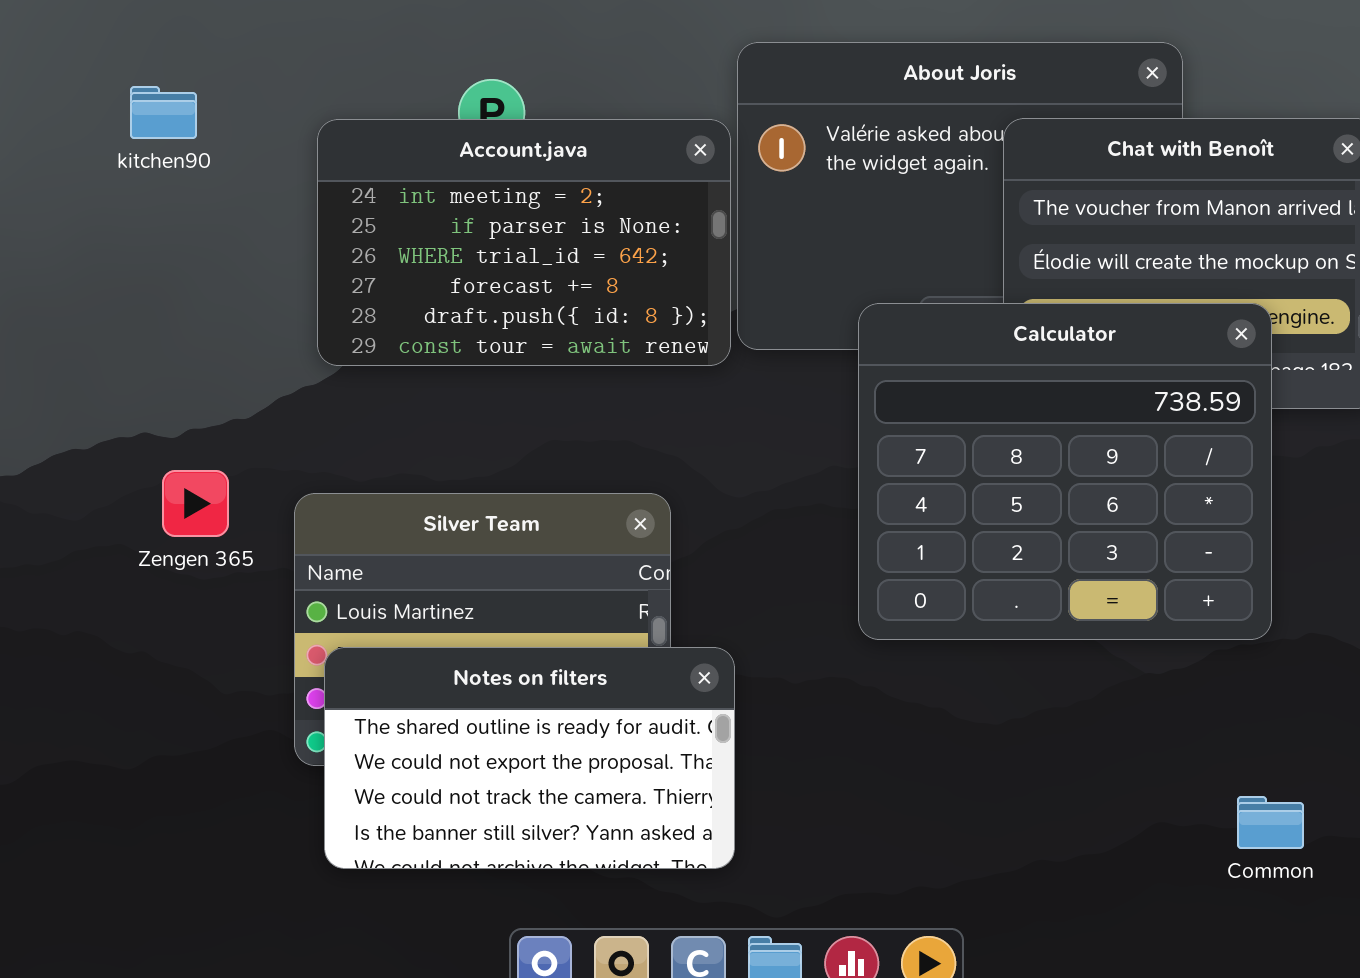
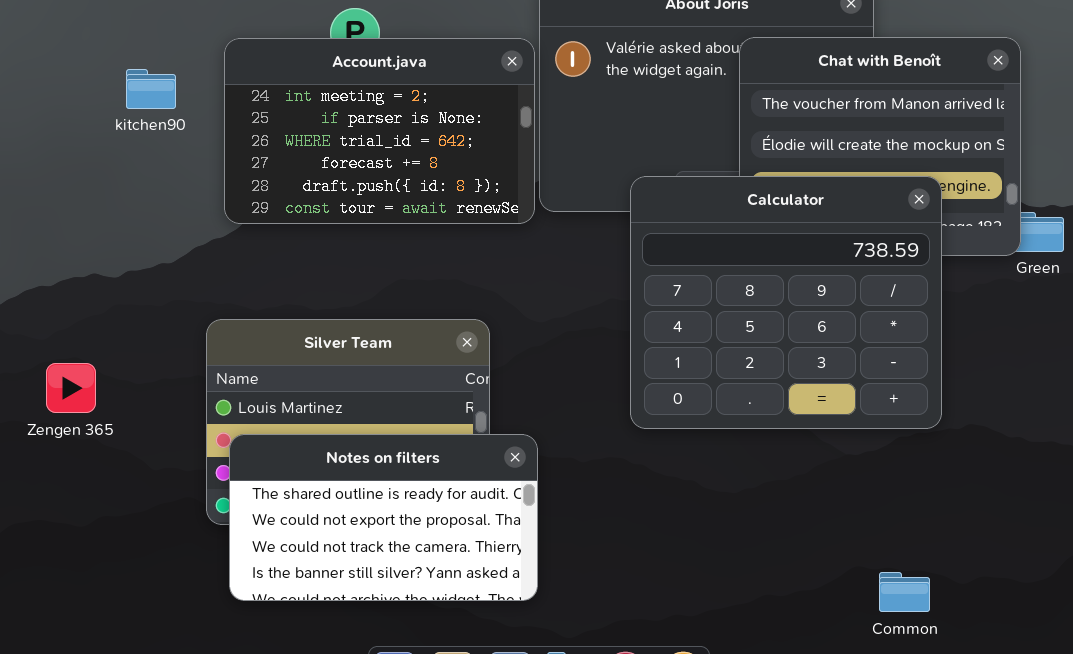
kitchen90: [130,86,197,139] -> [126,69,176,109], moved
Zengen 365: [162,470,229,537] -> [46,363,96,413], moved
Common: [1237,796,1304,849] -> [879,572,930,612], moved

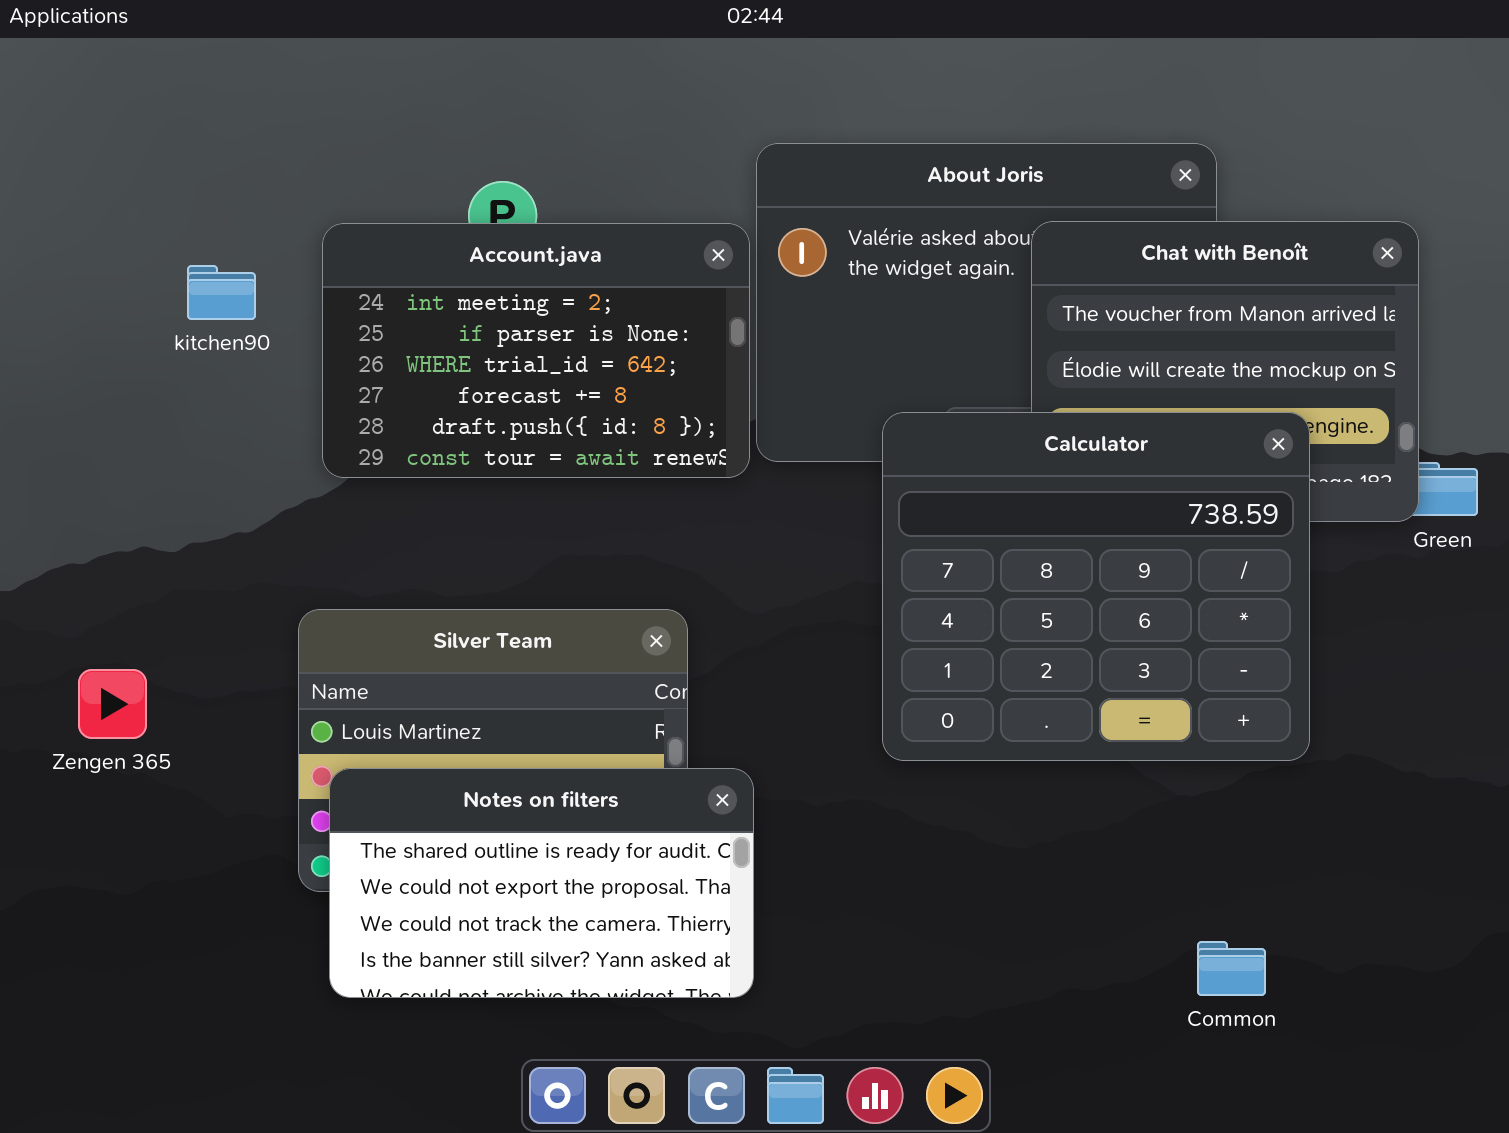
Common: [879,572,930,612] -> [1197,941,1266,996], moved

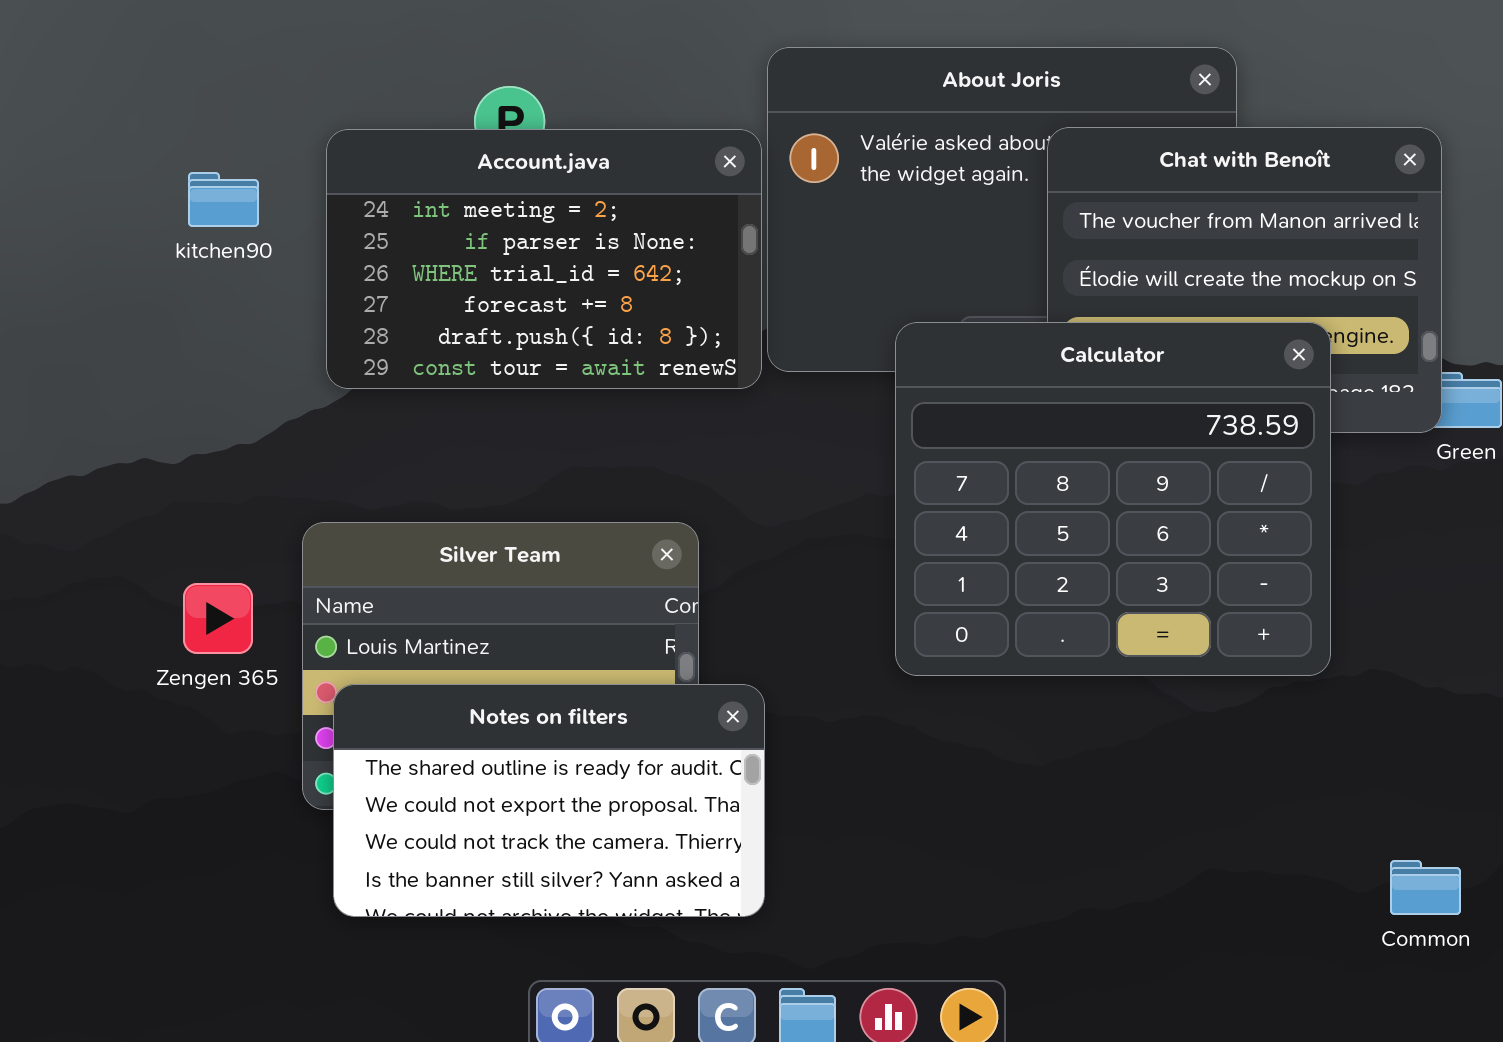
Zengen 365: [78,669,147,739] -> [183,583,253,654], moved
Common: [1197,941,1266,996] -> [1390,860,1461,915], moved

